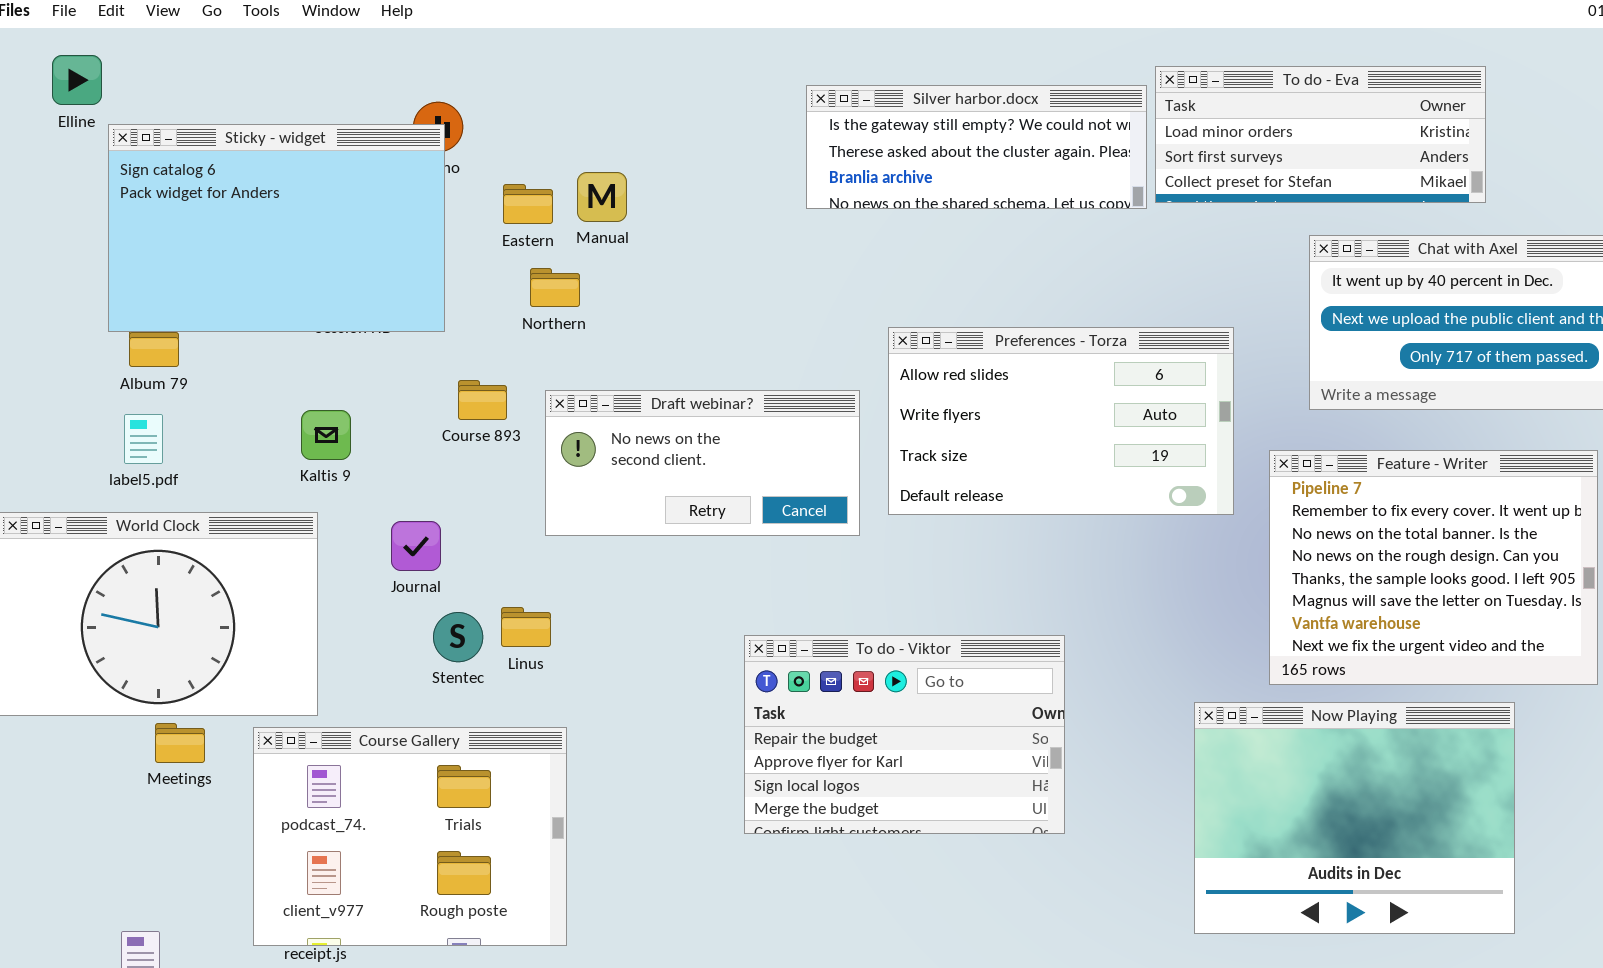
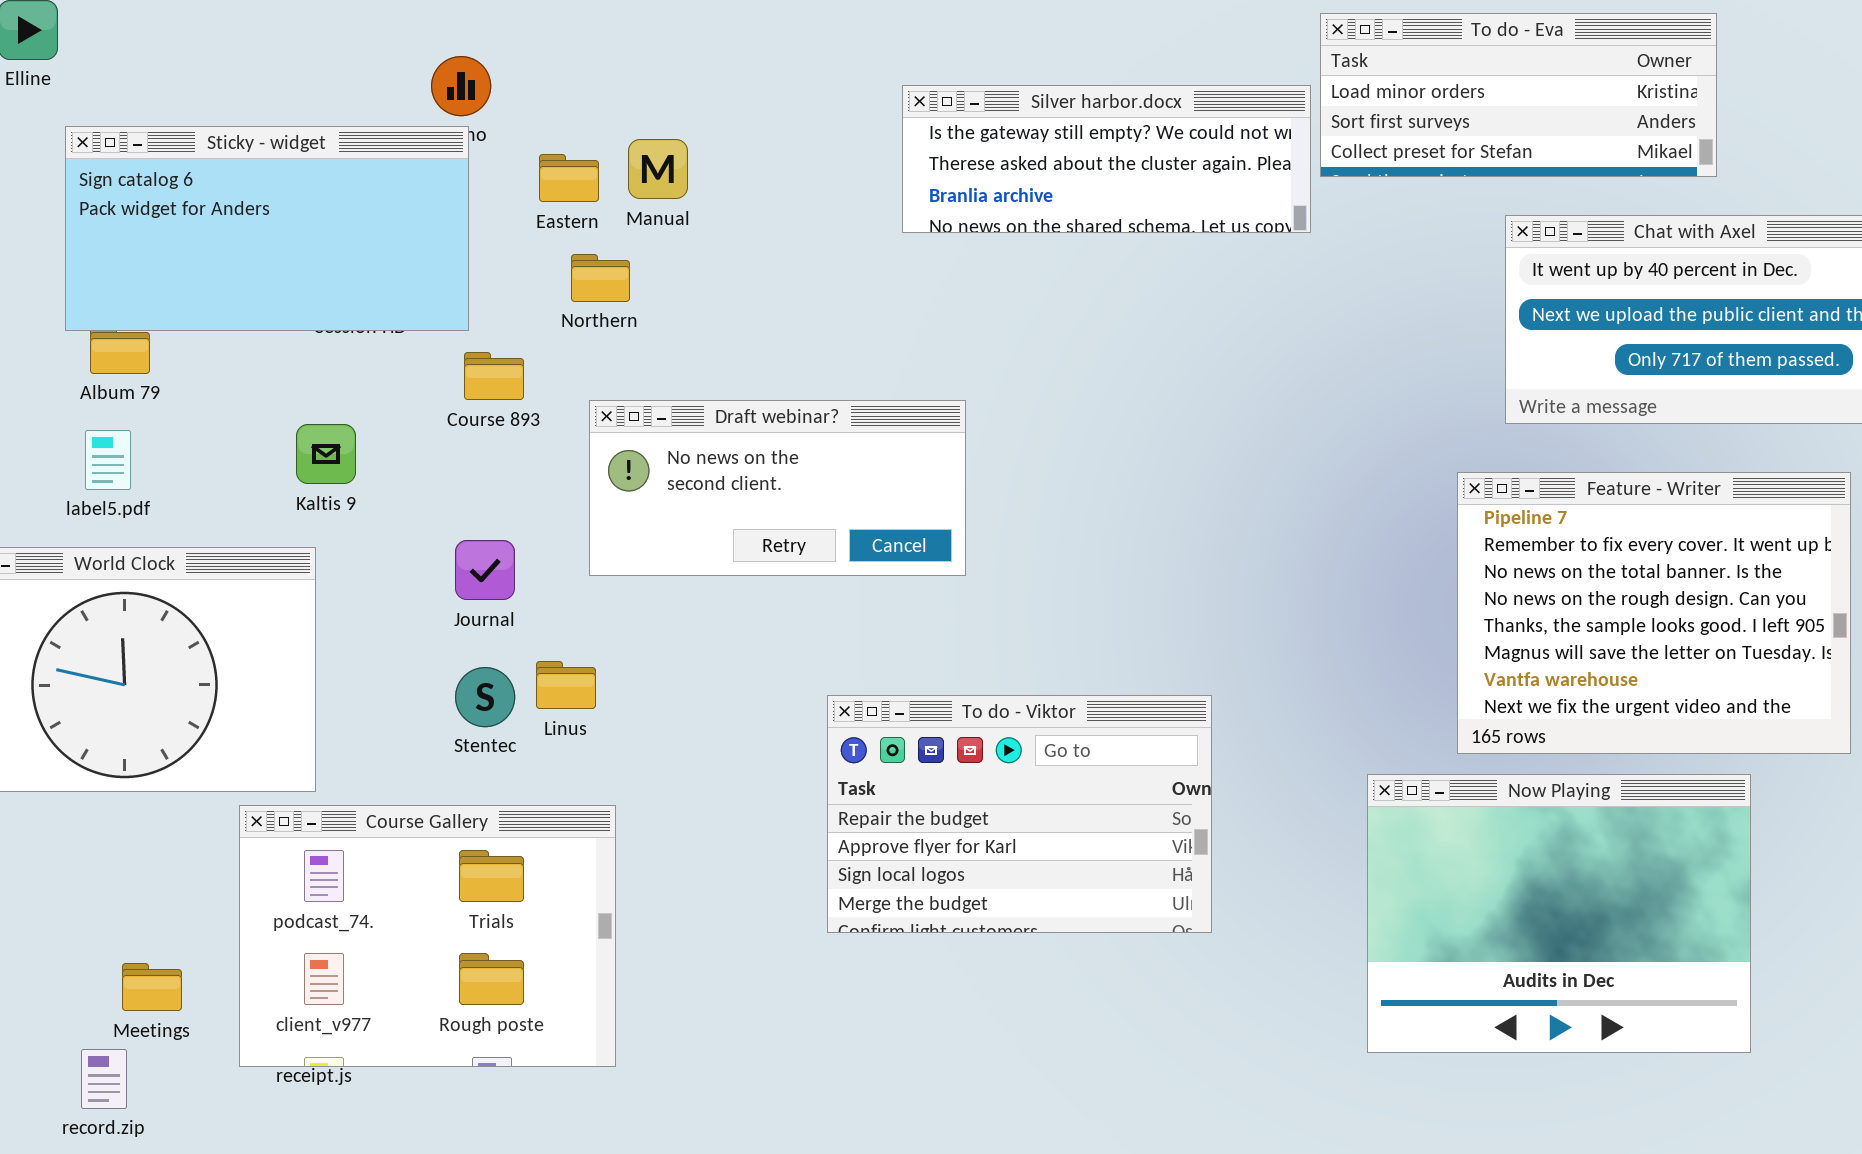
Silver harbor.docx: [806,85,1147,209] -> [902,85,1311,233], moved
Sticky - widget: [108,124,445,332] -> [65,126,469,331], resized
Preferences - Torza: [888,327,1234,515] -> none, closed
Course 893: [458,380,507,420] -> [464,352,524,400], moved
Journal: [391,521,441,571] -> [455,540,515,600], moved
Meetings: [155,723,205,763] -> [122,963,182,1011], moved

